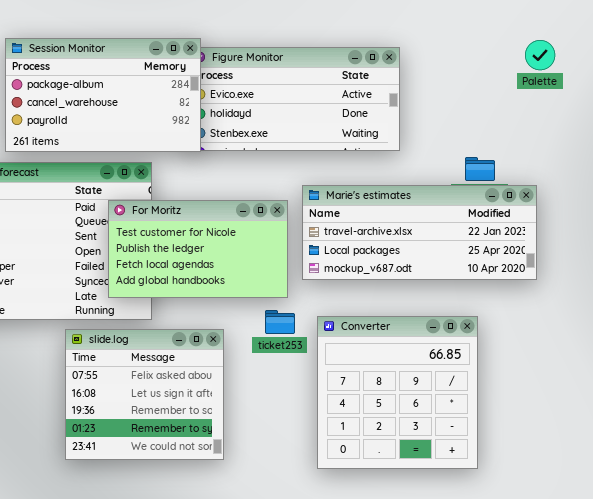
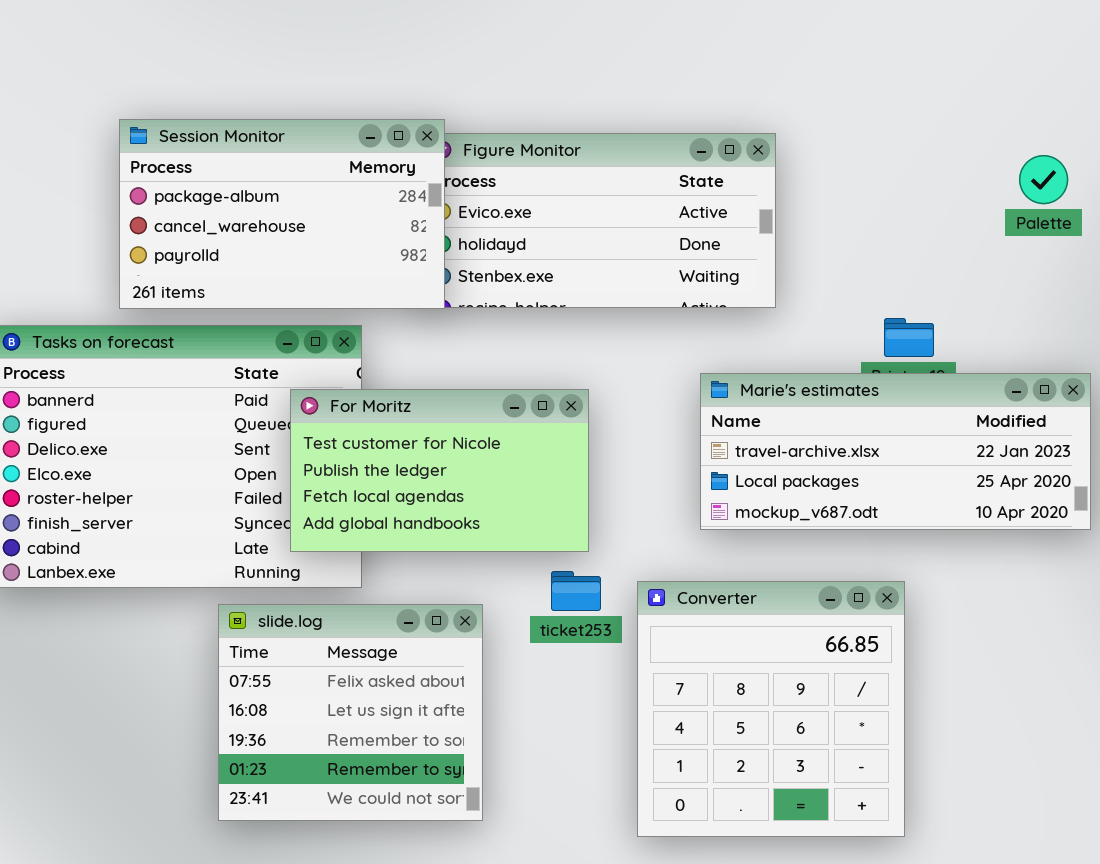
Palette: [525,40,555,70] -> [1019,155,1068,204], moved
Marie's estimates: [302,185,537,280] -> [700,373,1091,530], moved

